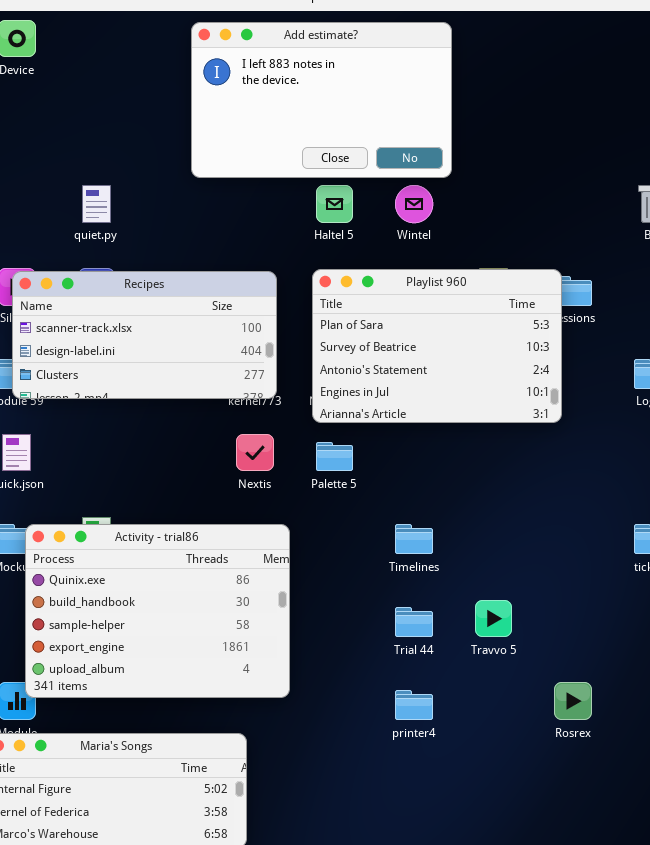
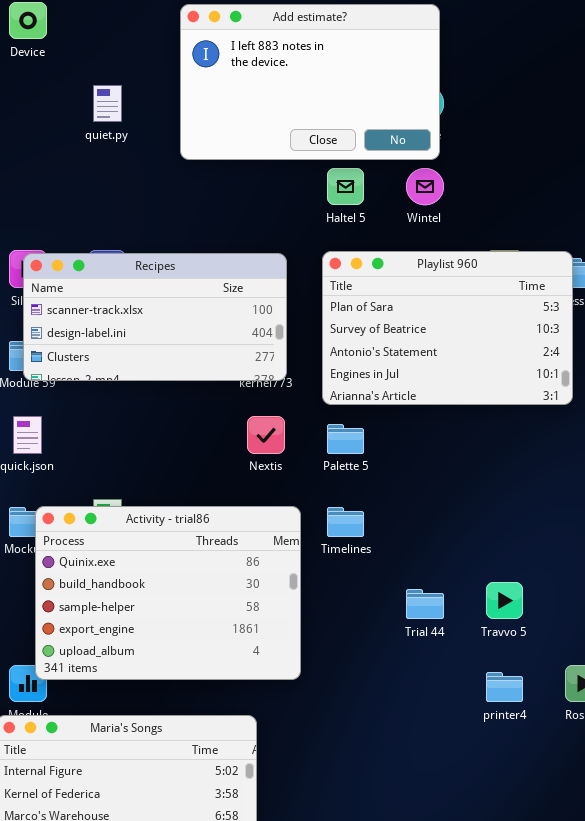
Add estimate?: [191,22,452,178] -> [180,4,440,160], moved
quiet.py: [82,185,111,223] -> [93,85,122,122], moved
Timelines: [395,524,433,554] -> [327,507,364,537], moved
printer4: [395,690,433,720] -> [486,672,523,702], moved

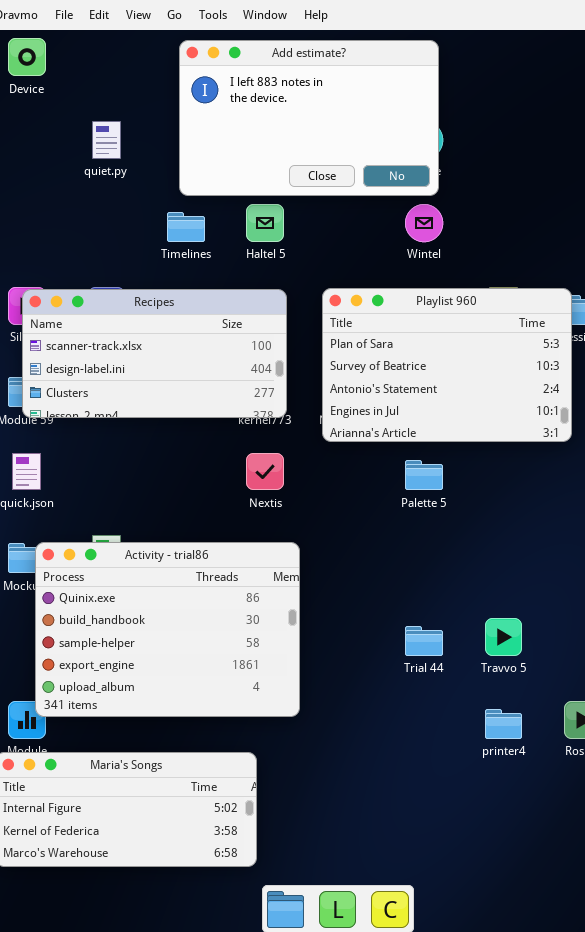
Haltel 5: [327,168,364,205] -> [246,204,284,242], moved
Palette 5: [327,424,364,454] -> [405,460,443,490], moved
Timelines: [327,507,364,537] -> [167,212,205,242], moved

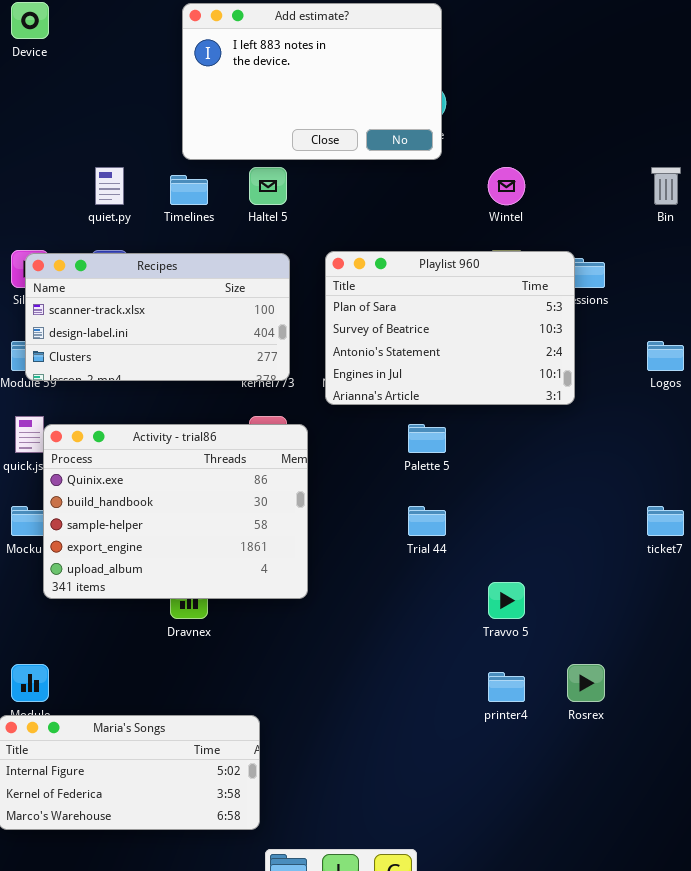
quiet.py: [92,121,121,159] -> [95,167,124,205], moved
Wintel: [405,204,443,242] -> [488,167,525,205], moved
Activity - trial86: [35,542,300,717] -> [43,424,308,599], moved
Trial 44: [405,626,443,656] -> [408,506,446,536], moved

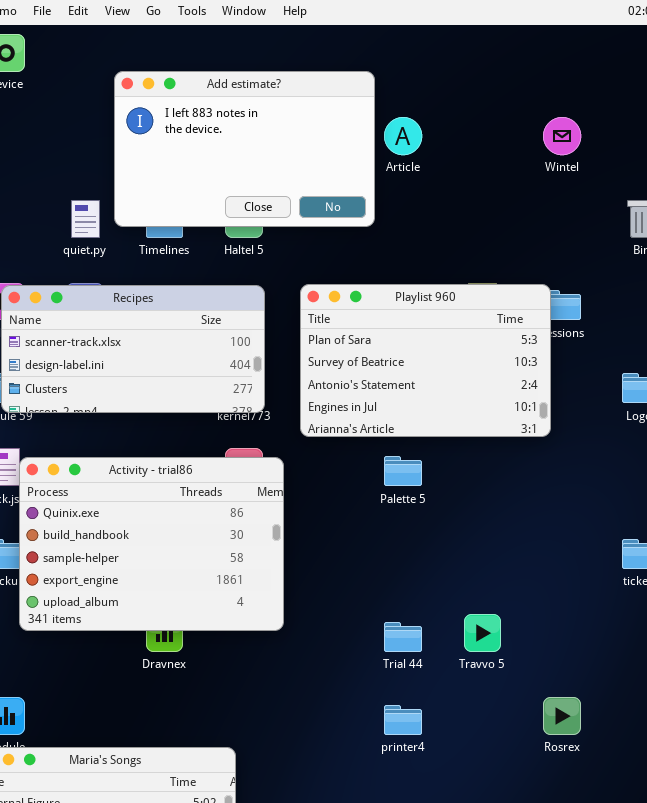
Add estimate?: [182,3,442,160] -> [114,71,375,227], moved
Wintel: [488,167,525,205] -> [543,117,581,155], moved
Trial 44: [408,506,446,536] -> [384,622,422,652], moved
printer4: [488,672,525,702] -> [384,705,422,735], moved

